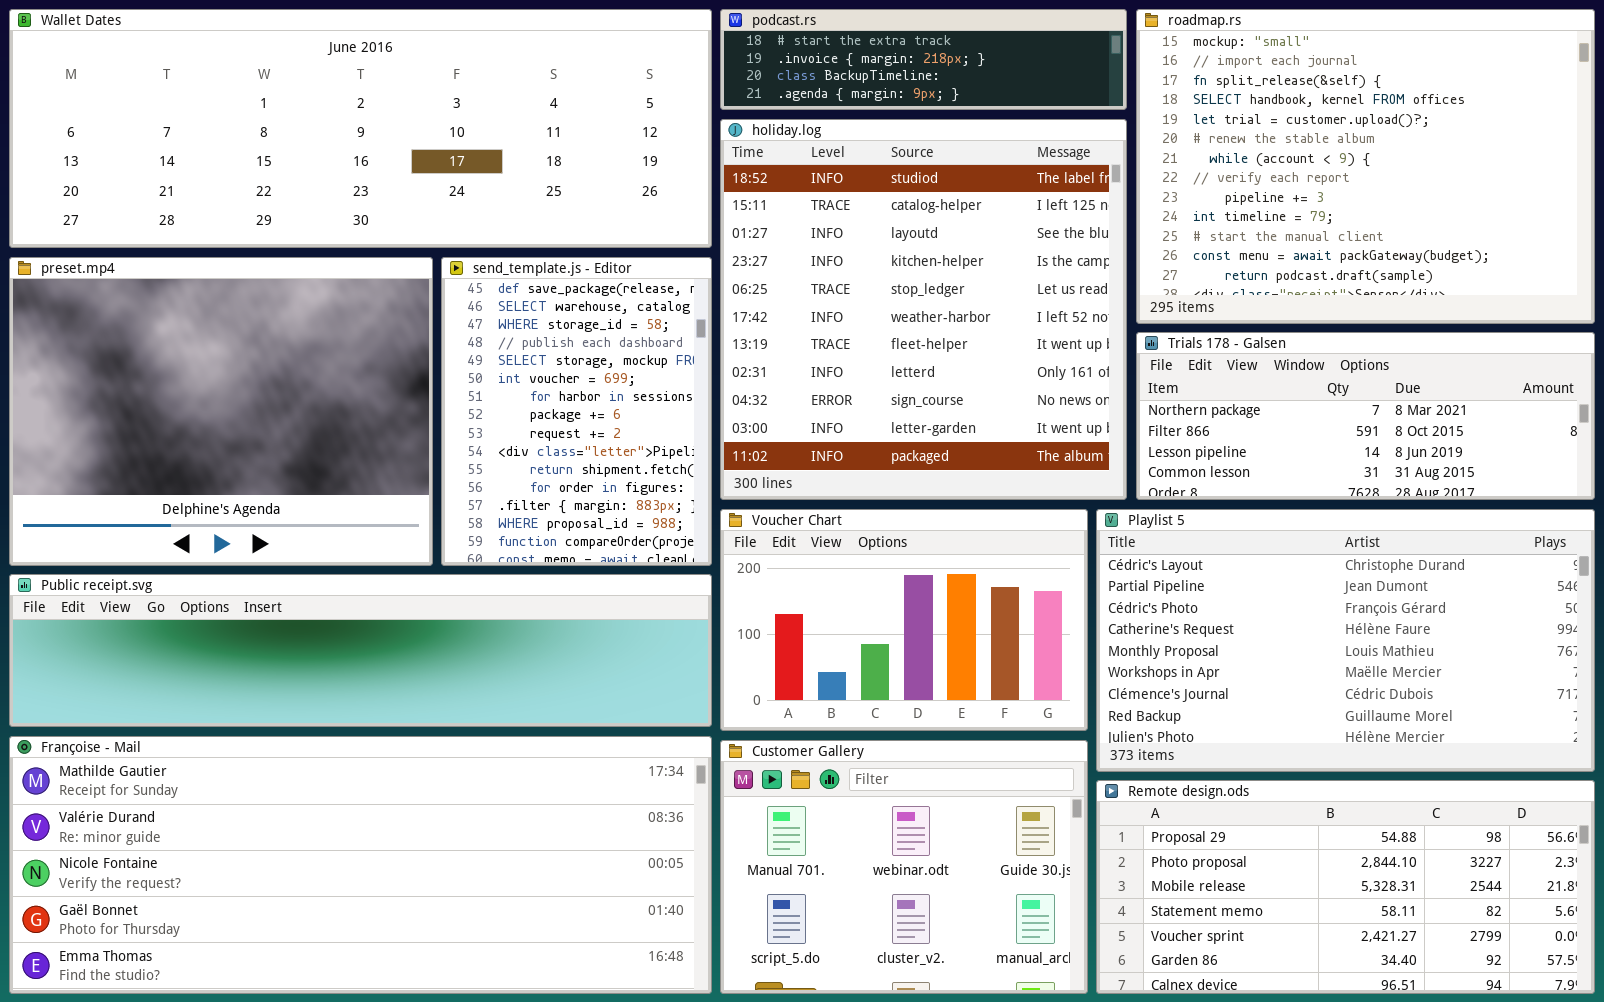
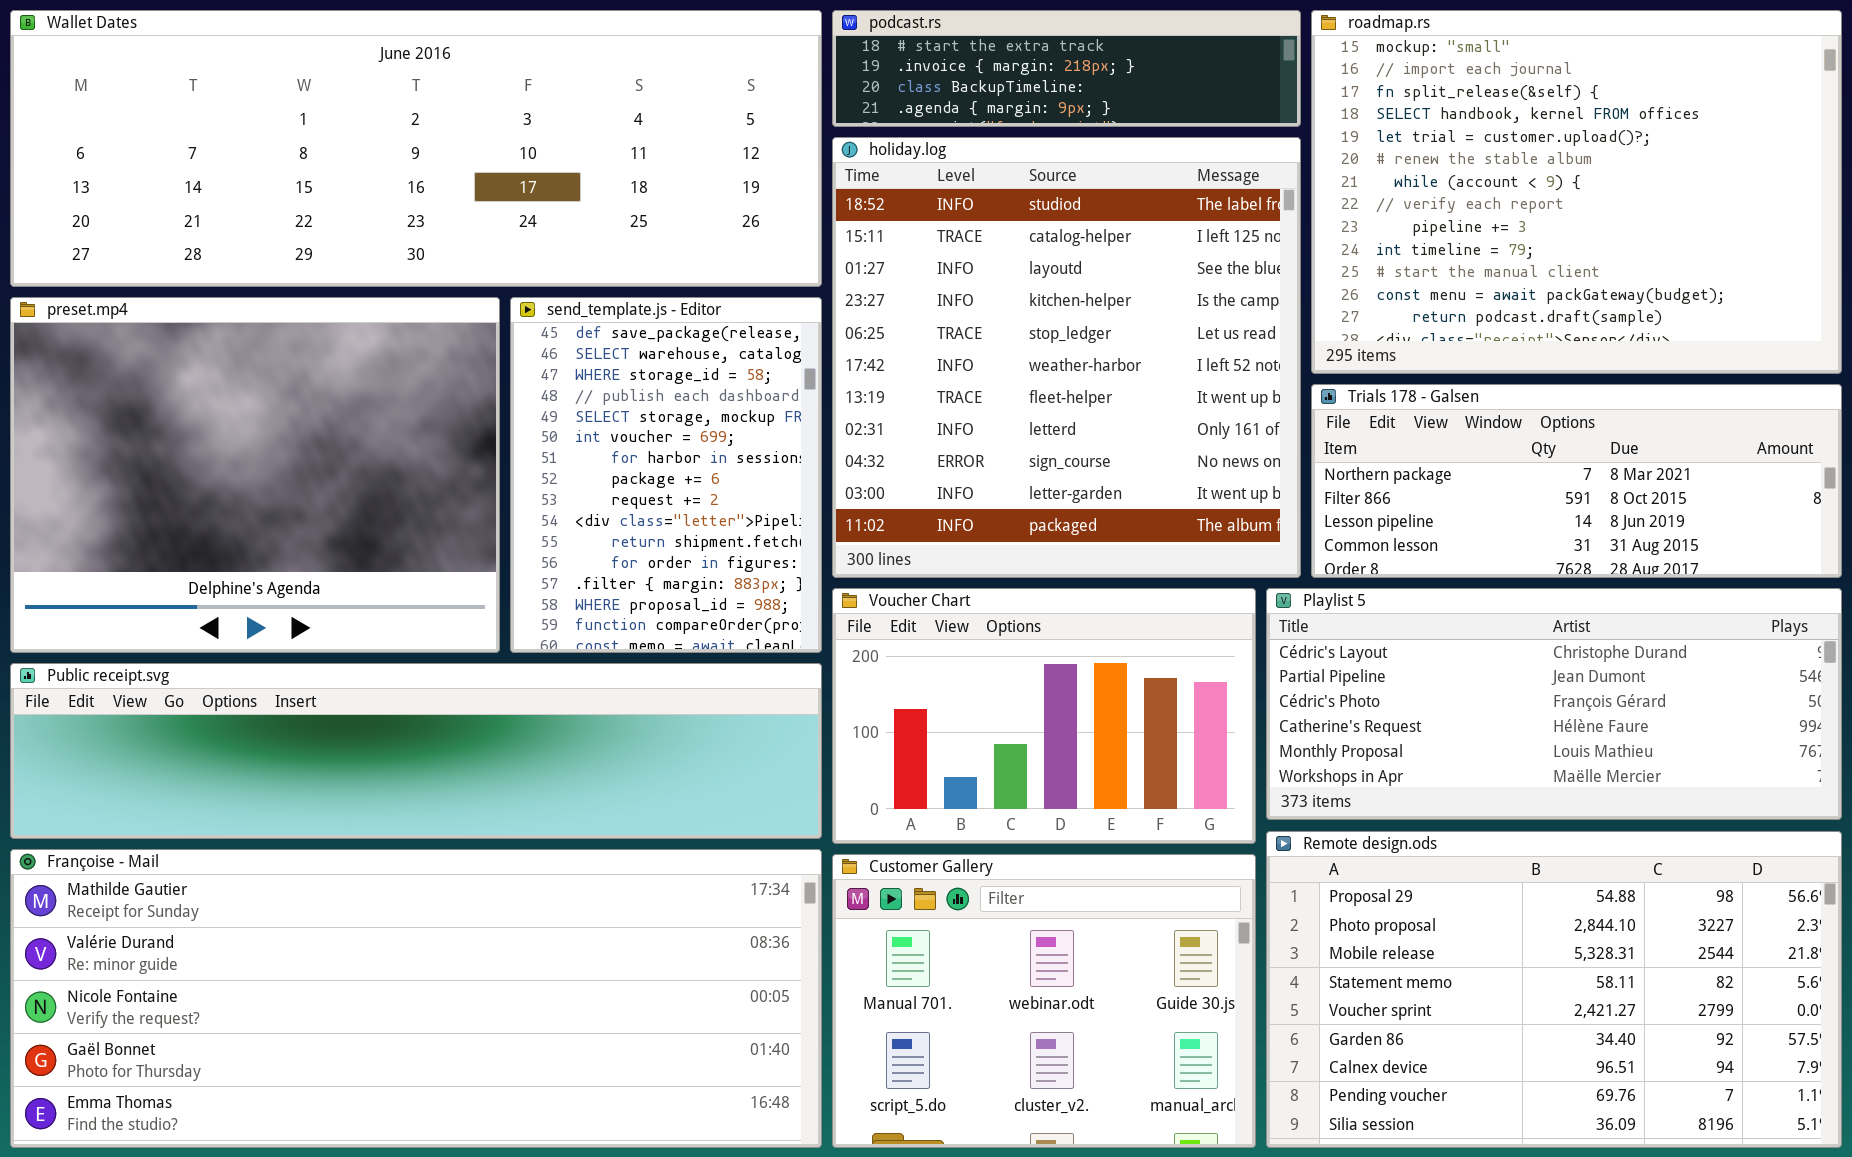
Playlist 5: [1096,509,1595,772] -> [1266,588,1842,820], resized
Remote design.ods: [1096,780,1595,994] -> [1266,831,1842,1148], resized

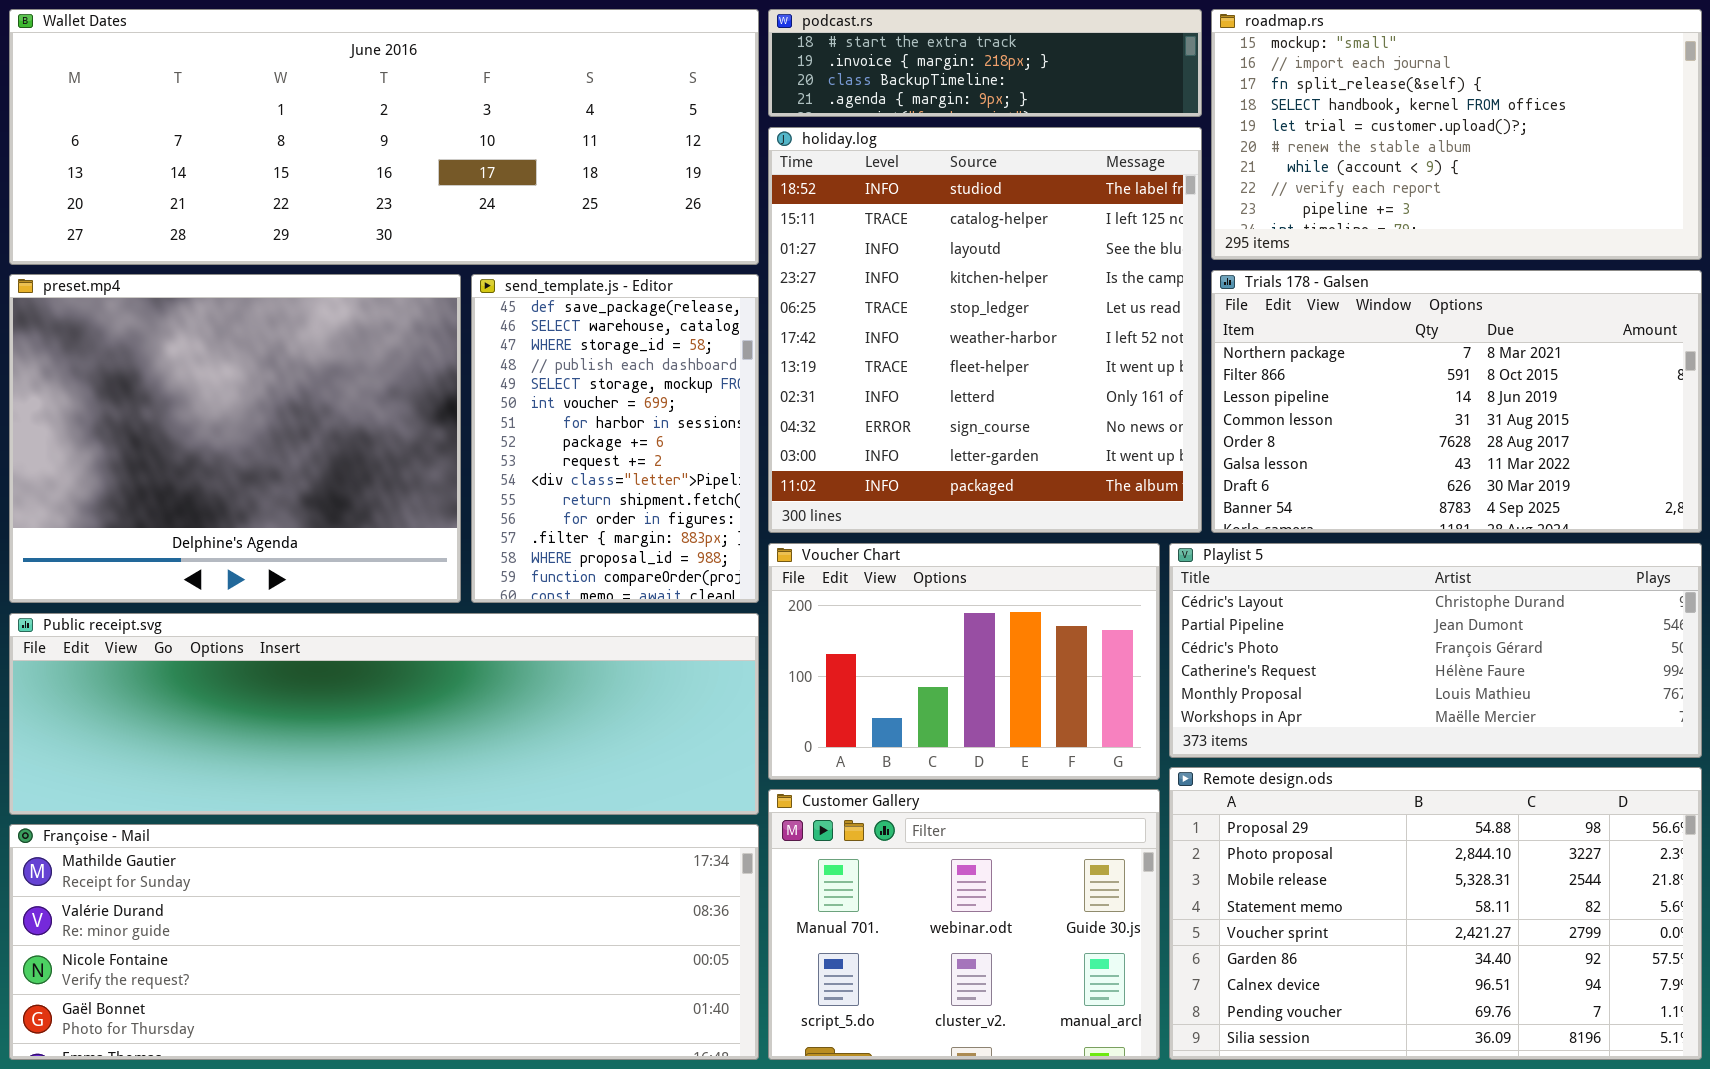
roadmap.rs: [1311,10,1842,374] -> [1211,9,1702,260], resized
Trials 178 - Galsen: [1311,384,1842,578] -> [1211,270,1702,533], resized
Public receipt.svg: [10,663,822,839] -> [9,613,759,815], resized
Françoise - Mail: [10,849,822,1148] -> [9,824,759,1060], resized

